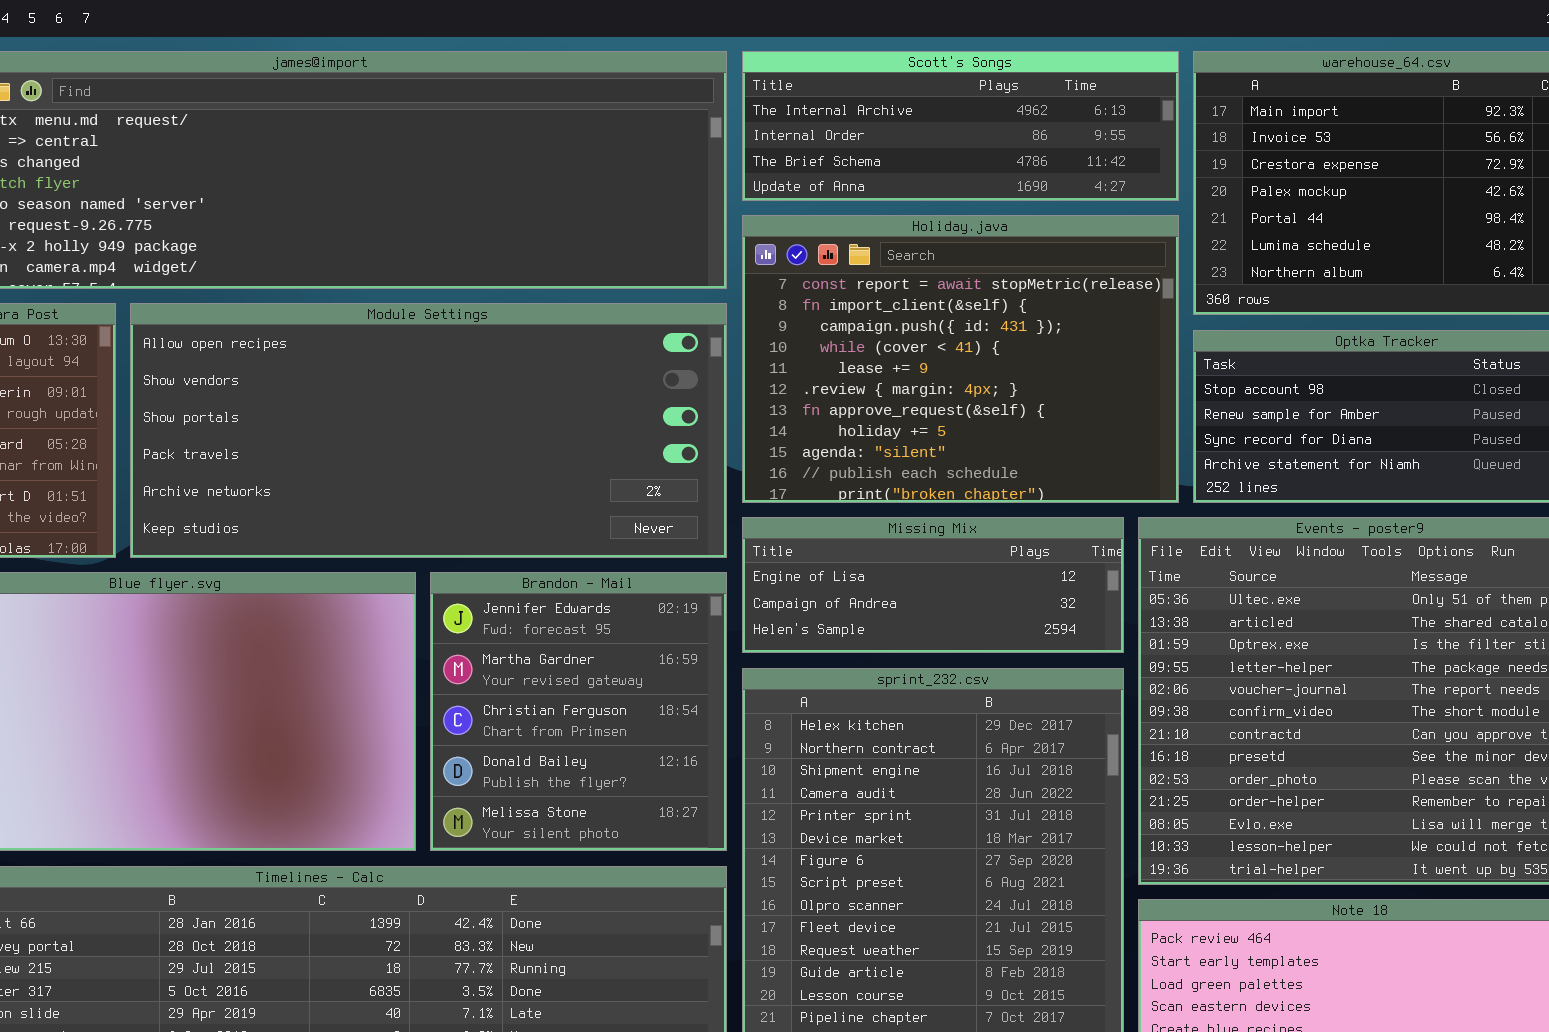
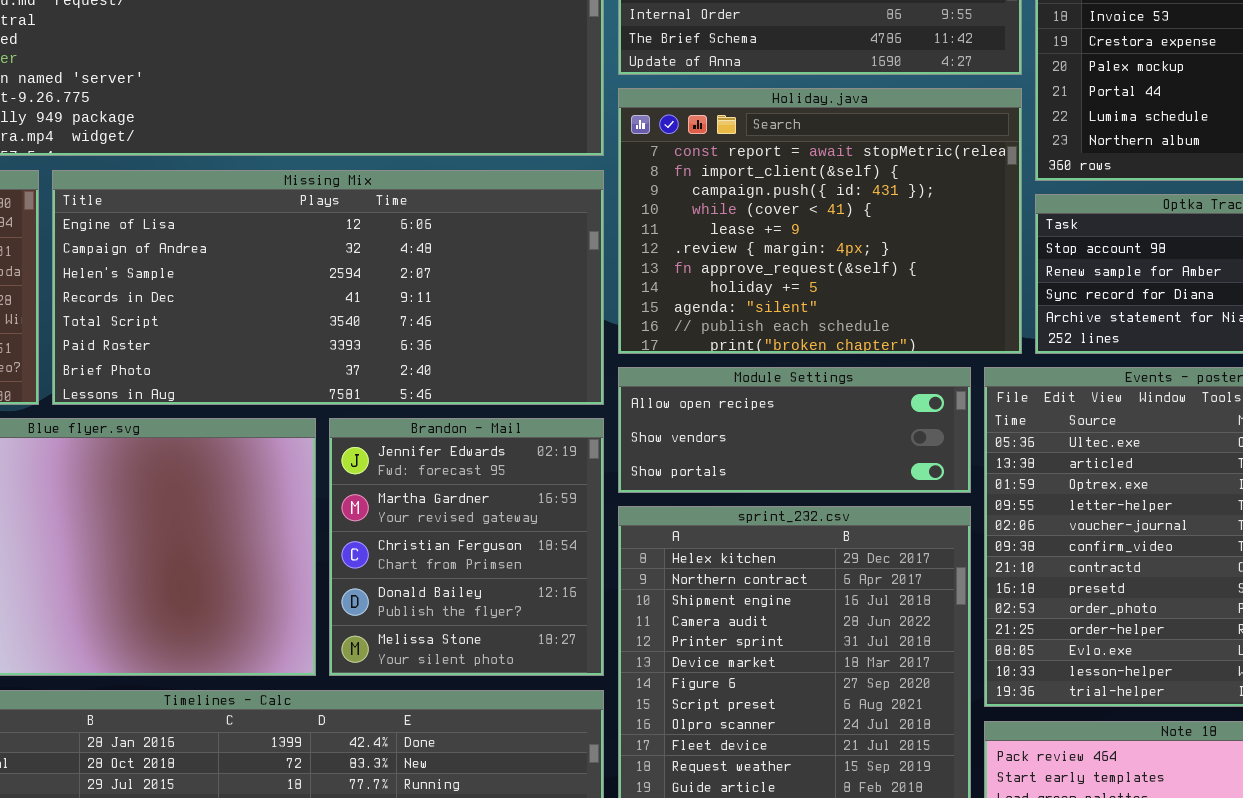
Module Settings: [130,303,727,558] -> [618,367,971,493], moved, resized
Missing Mix: [742,517,1124,653] -> [52,170,604,405], moved, resized

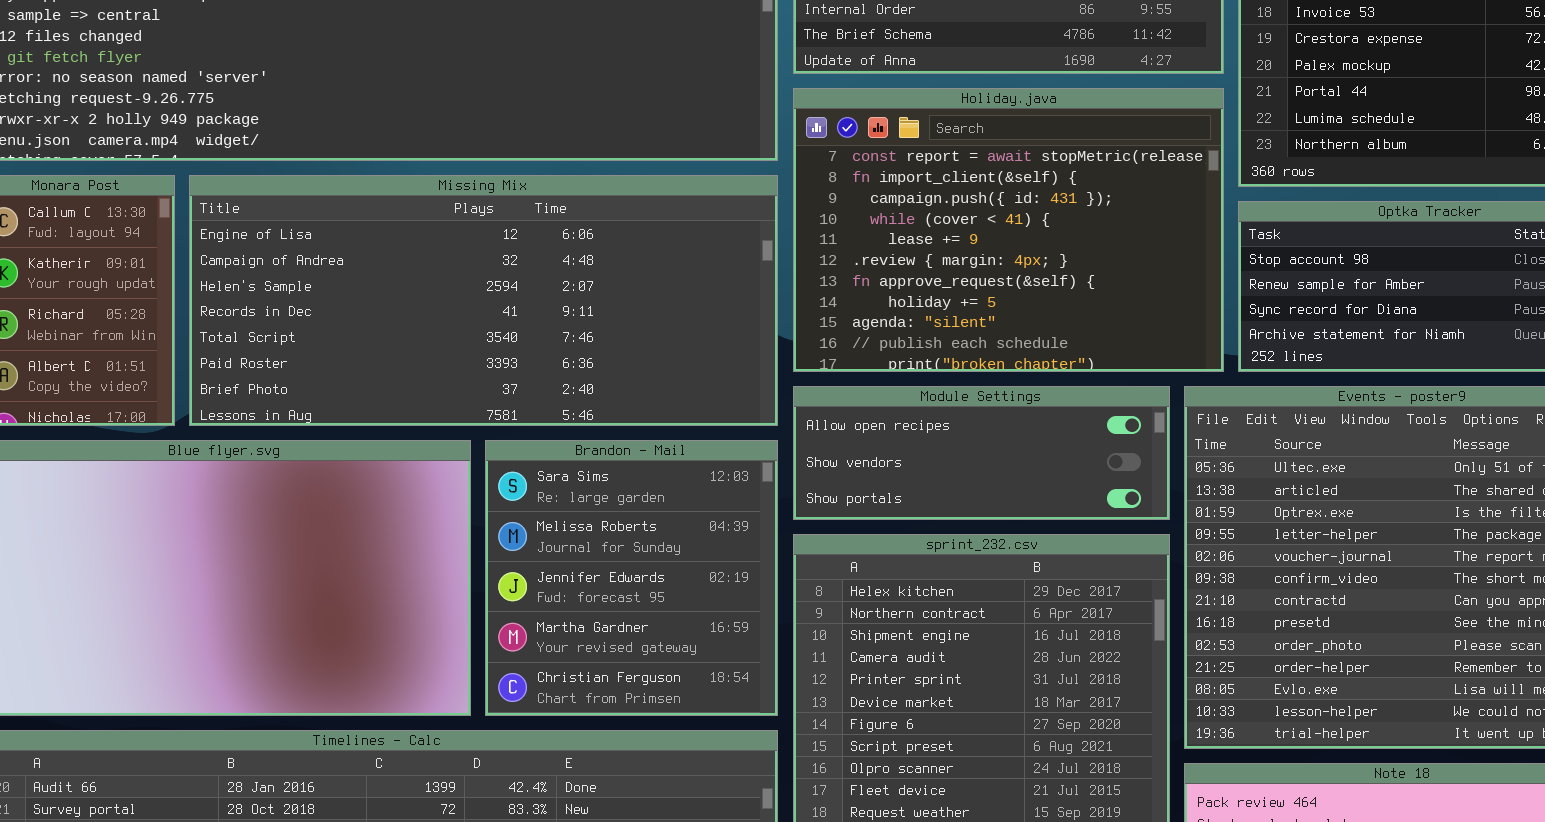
Brandon - Mail: [329,418,604,676] -> [485,440,778,716], scrolled up 2 rows

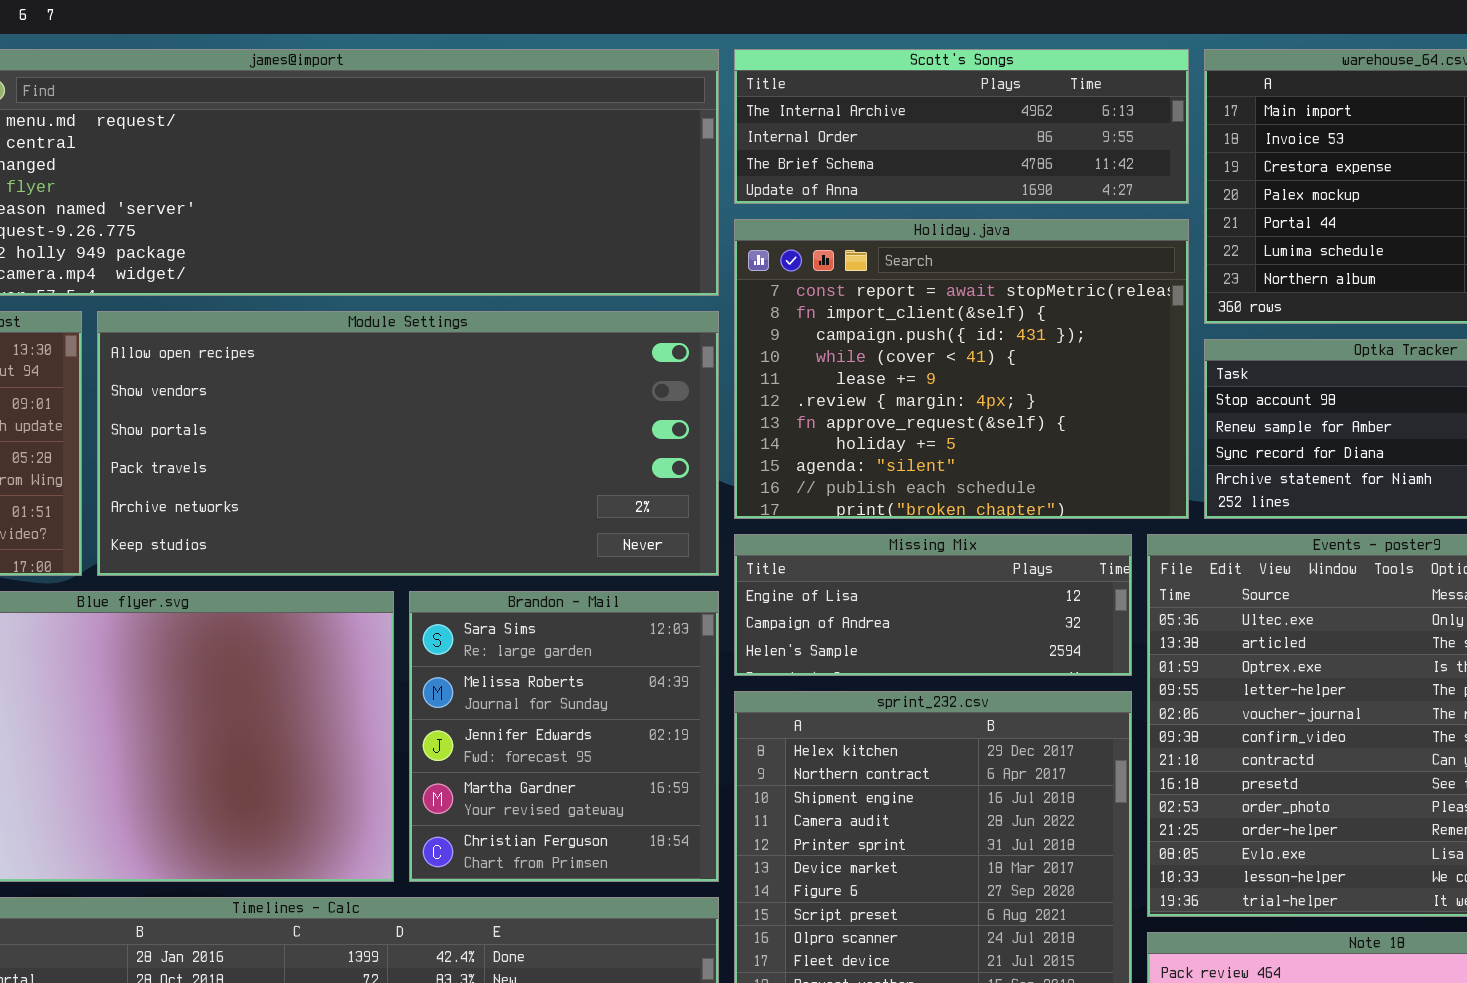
Missing Mix: [189,175,778,426] -> [734,534,1132,676], moved, resized
Module Settings: [793,386,1170,520] -> [97,311,719,576], moved, resized

